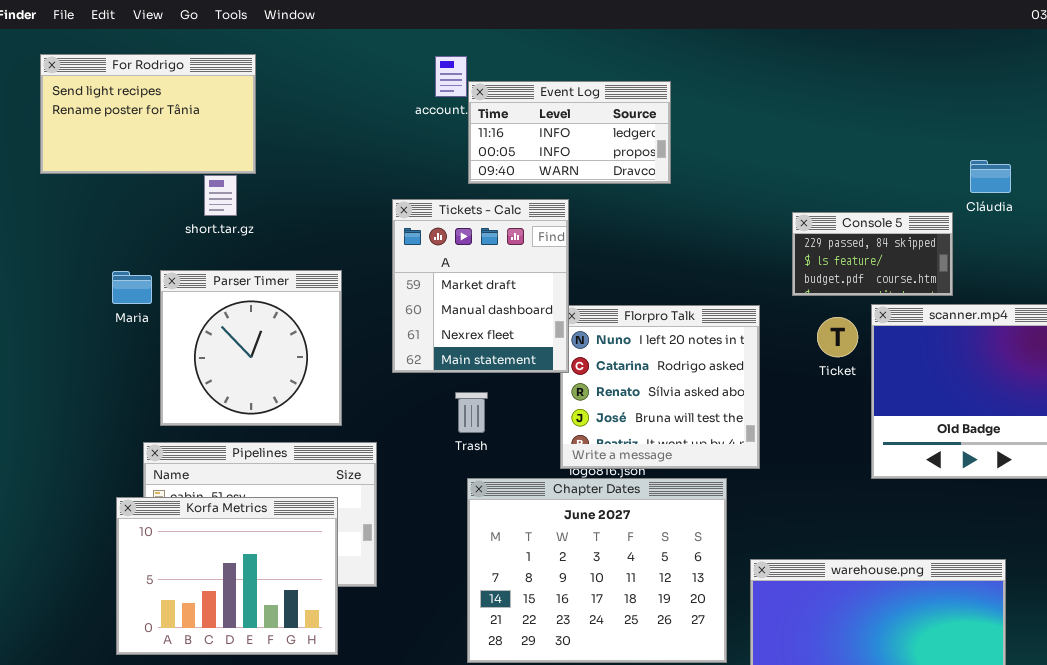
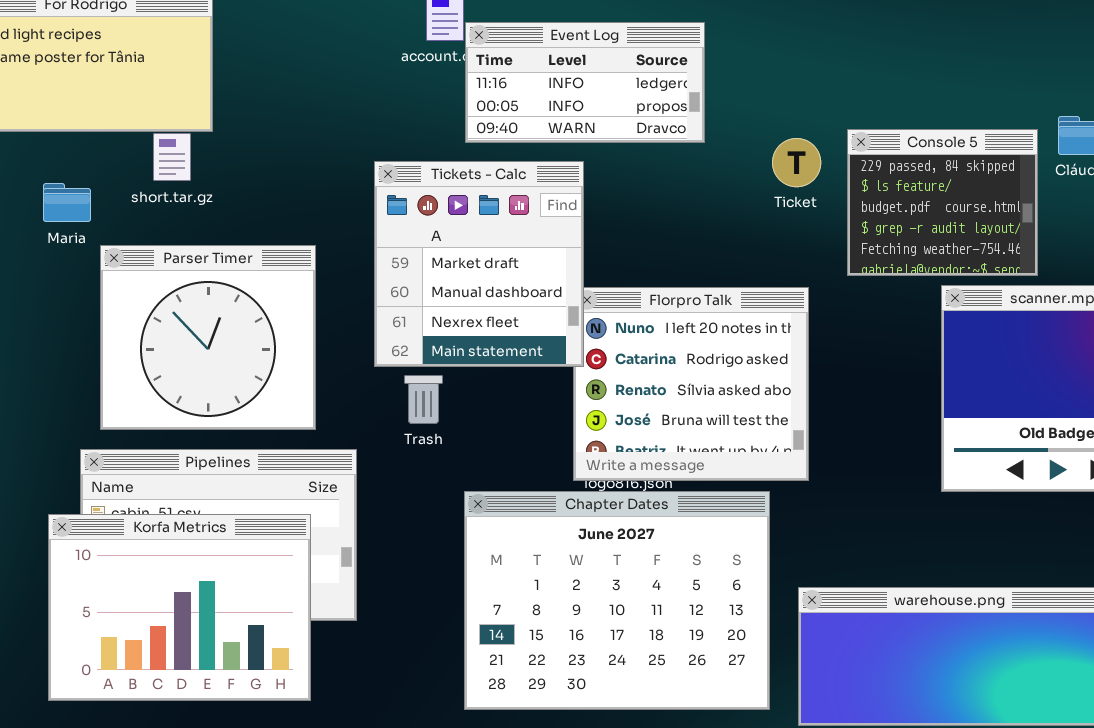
Console 5: [792,212,953,296] -> [847,129,1038,276], resized
Maria: [112,271,152,304] -> [43,183,91,222], moved
Ticket: [817,317,858,357] -> [772,138,821,187], moved
Trash: [455,392,488,433] -> [404,375,443,424], moved

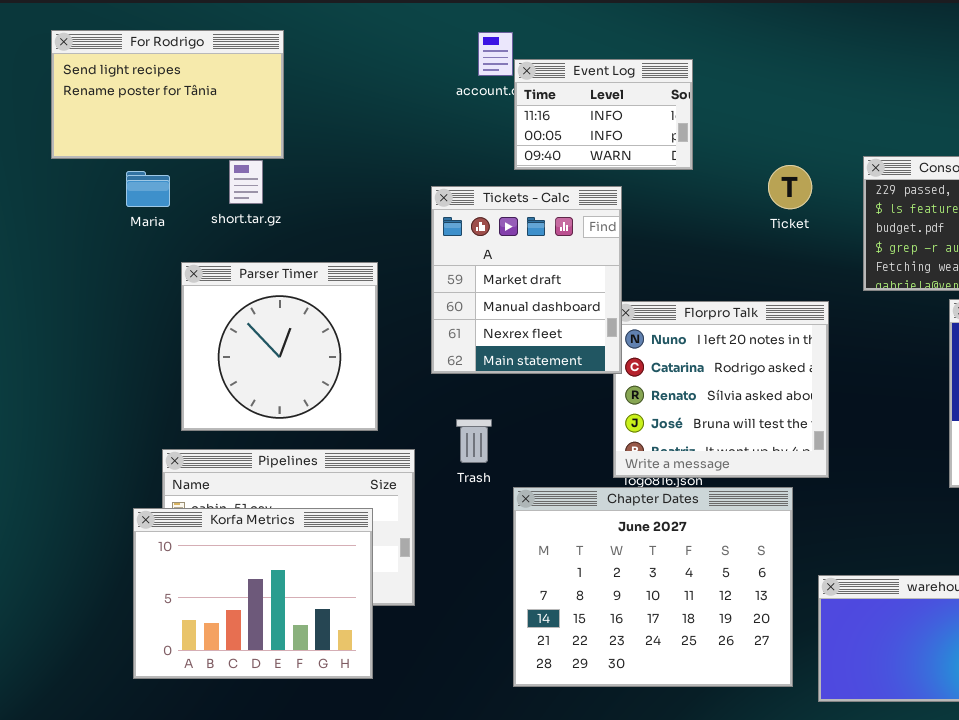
Event Log: [465,22,705,143] -> [514,59,693,170], resized
Ticket: [772,138,821,187] -> [768,165,812,209], moved
Maria: [43,183,91,222] -> [126,171,170,207], moved
Trash: [404,375,443,424] -> [456,419,492,463], moved

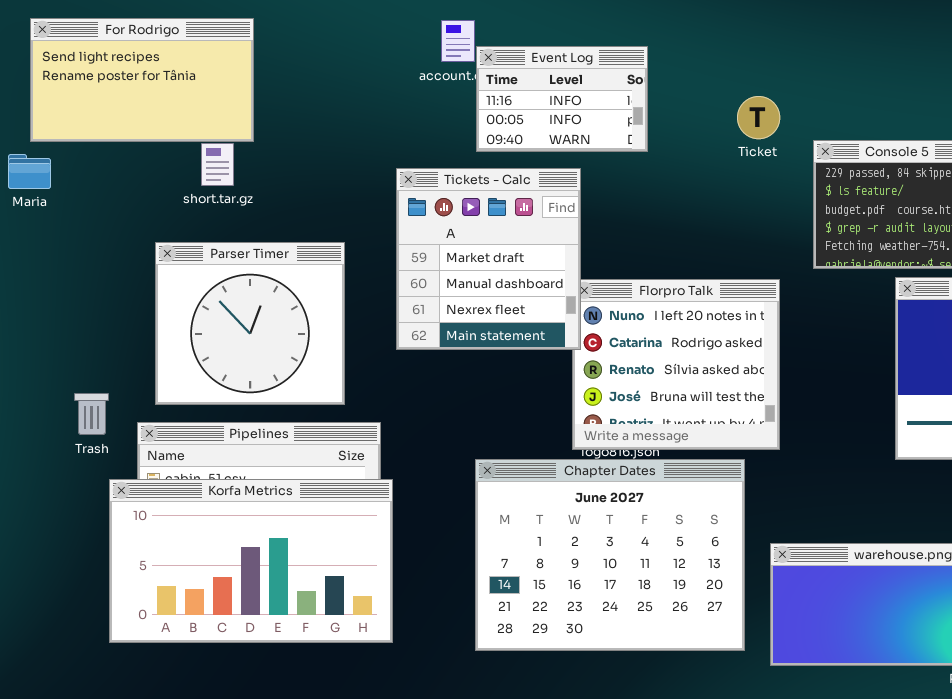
Ticket: [768,165,812,209] -> [737,96,780,139], moved
Maria: [126,171,170,207] -> [8,154,51,189], moved
Trash: [456,419,492,463] -> [74,393,109,435], moved
Korfa Metrics: [133,508,373,679] -> [109,479,393,643], resized

